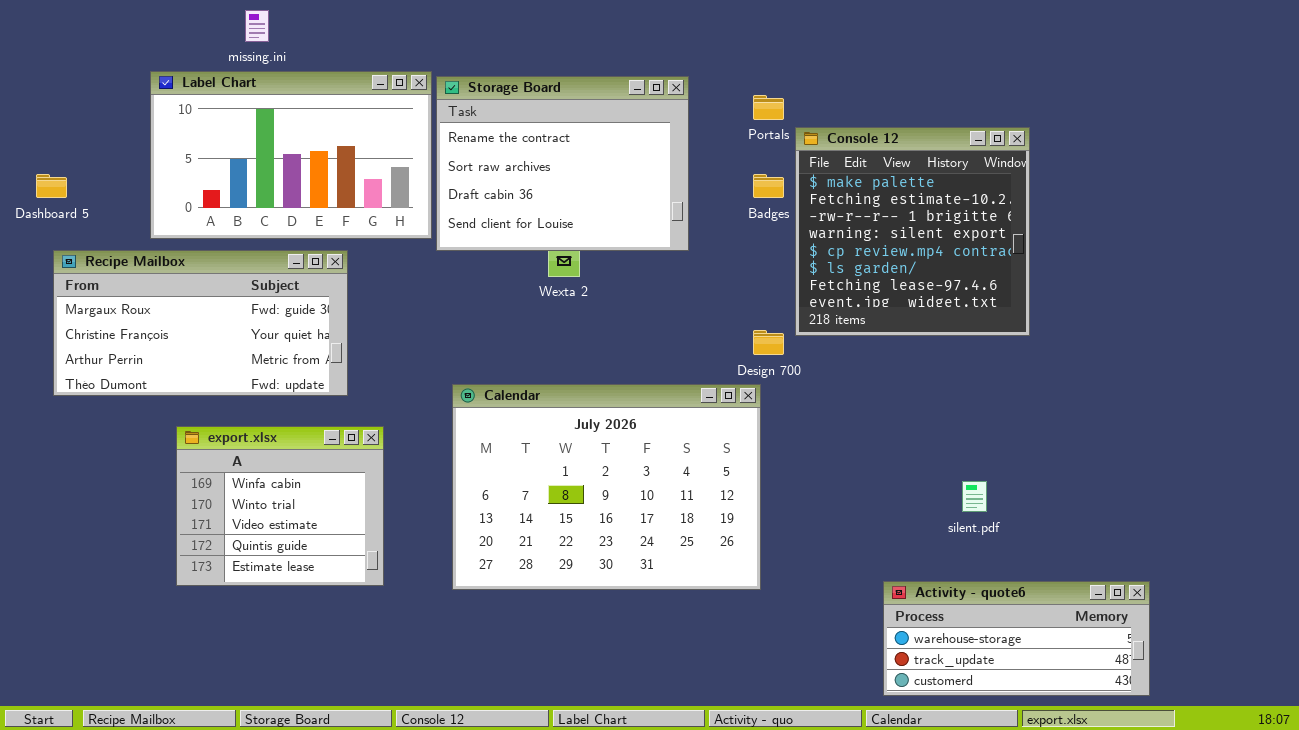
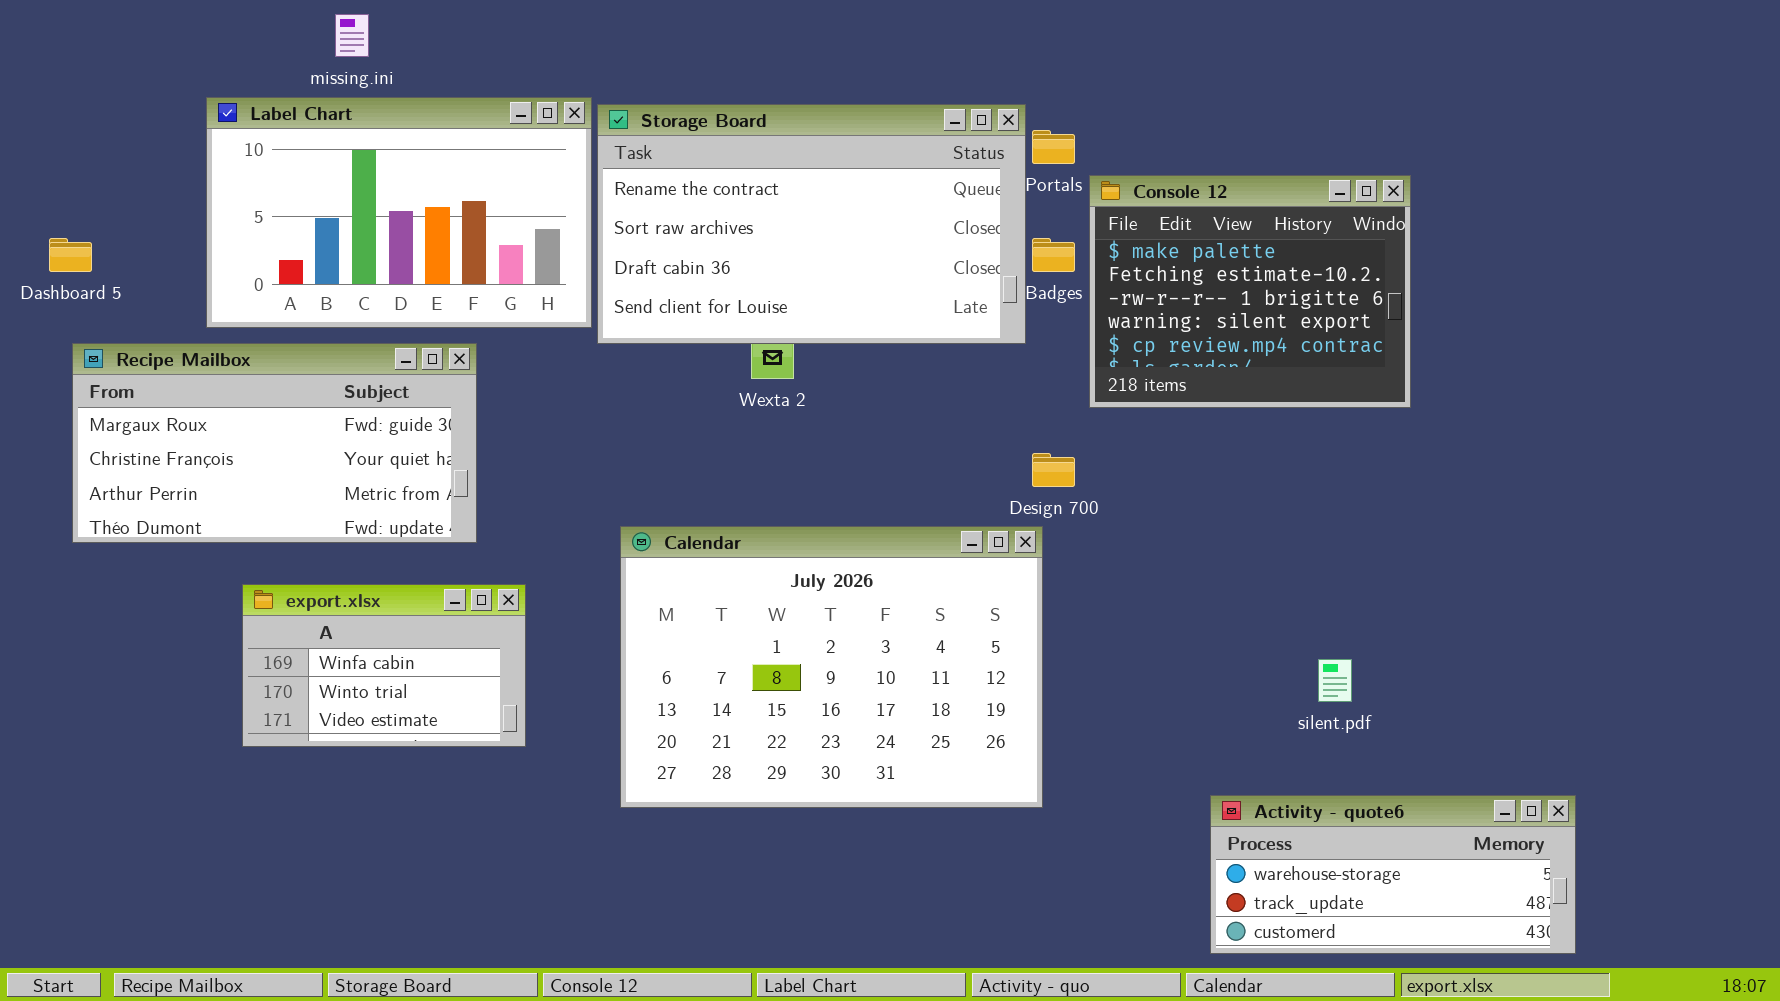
Storage Board: [436,76,689,251] -> [597,104,1026,344], resized
Console 12: [795,127,1030,336] -> [1089,175,1411,408], resized
export.xlsx: [176,426,384,586] -> [242,584,526,747], resized

